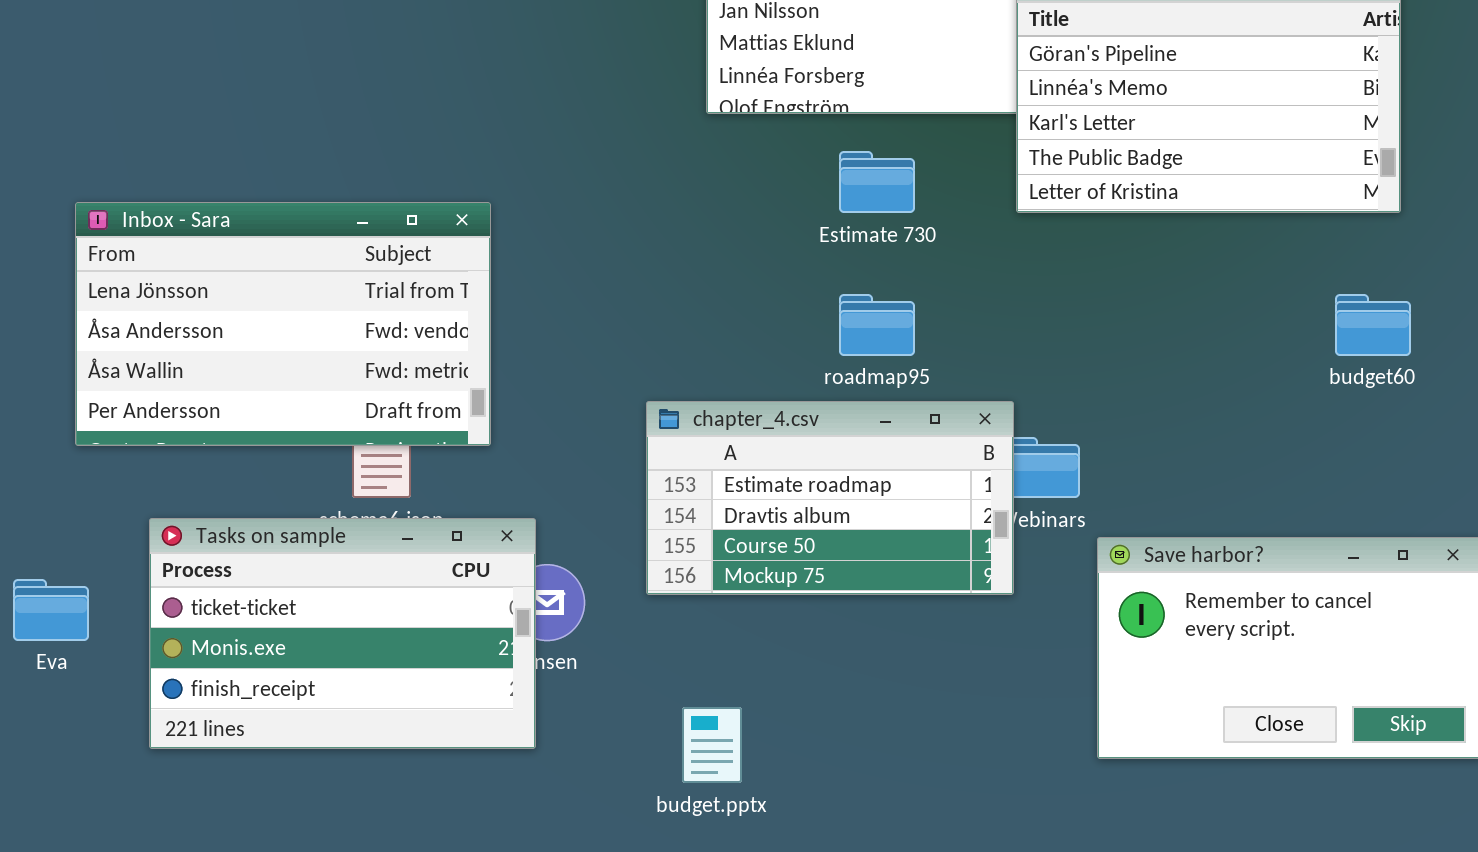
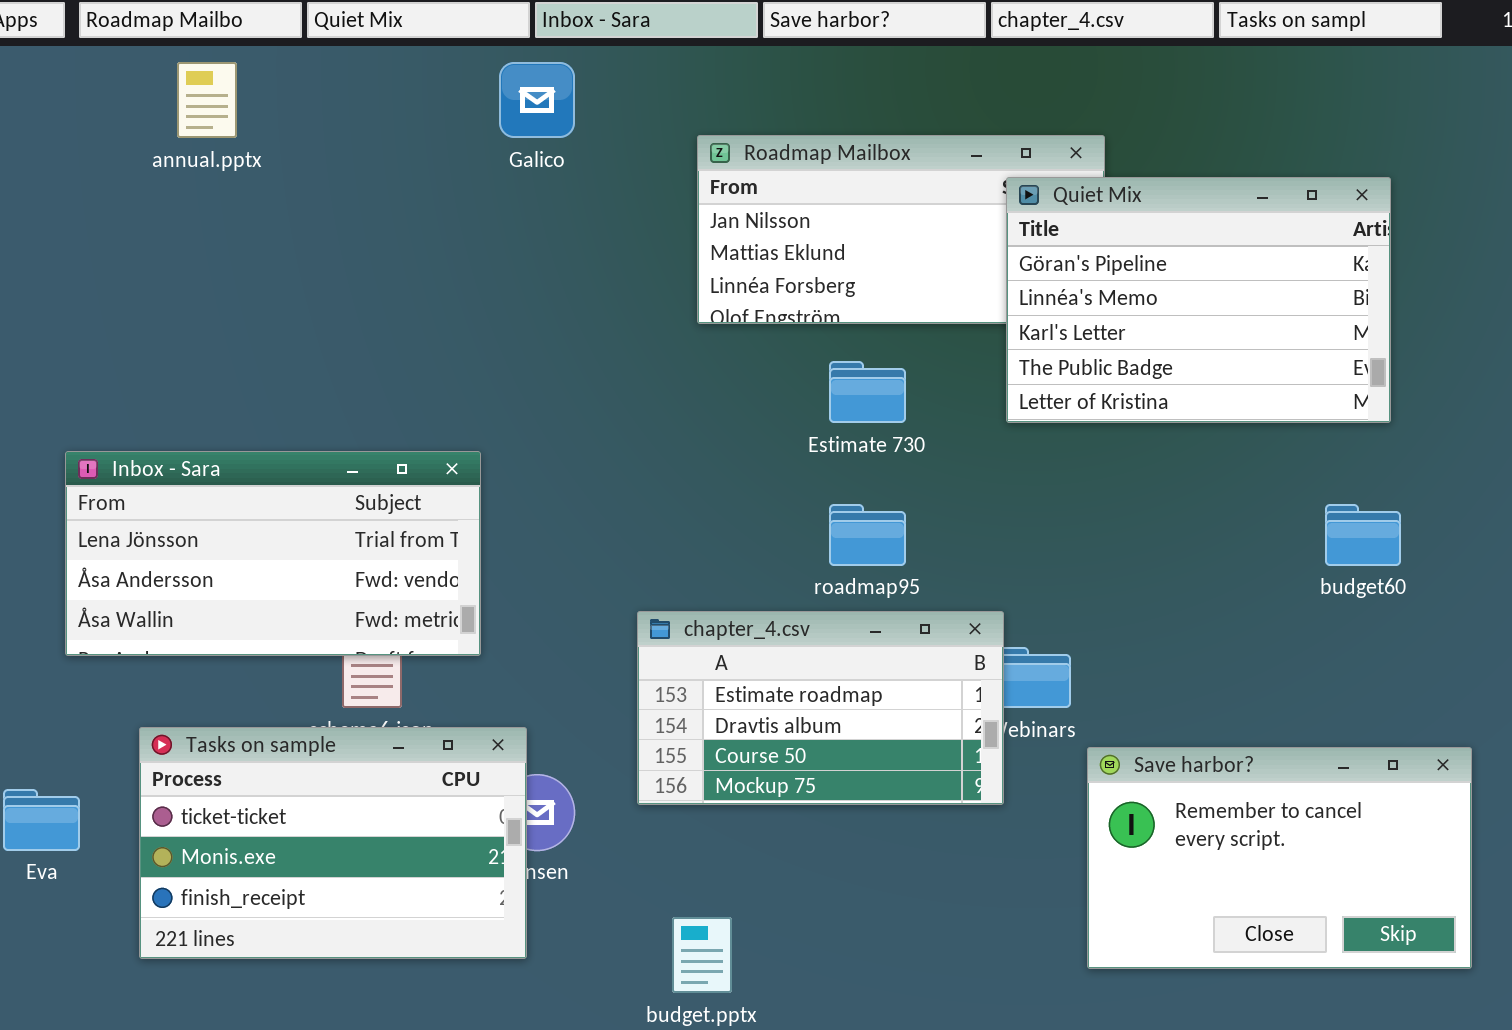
Inbox - Sara: [75,202,491,446] -> [65,451,481,656], resized

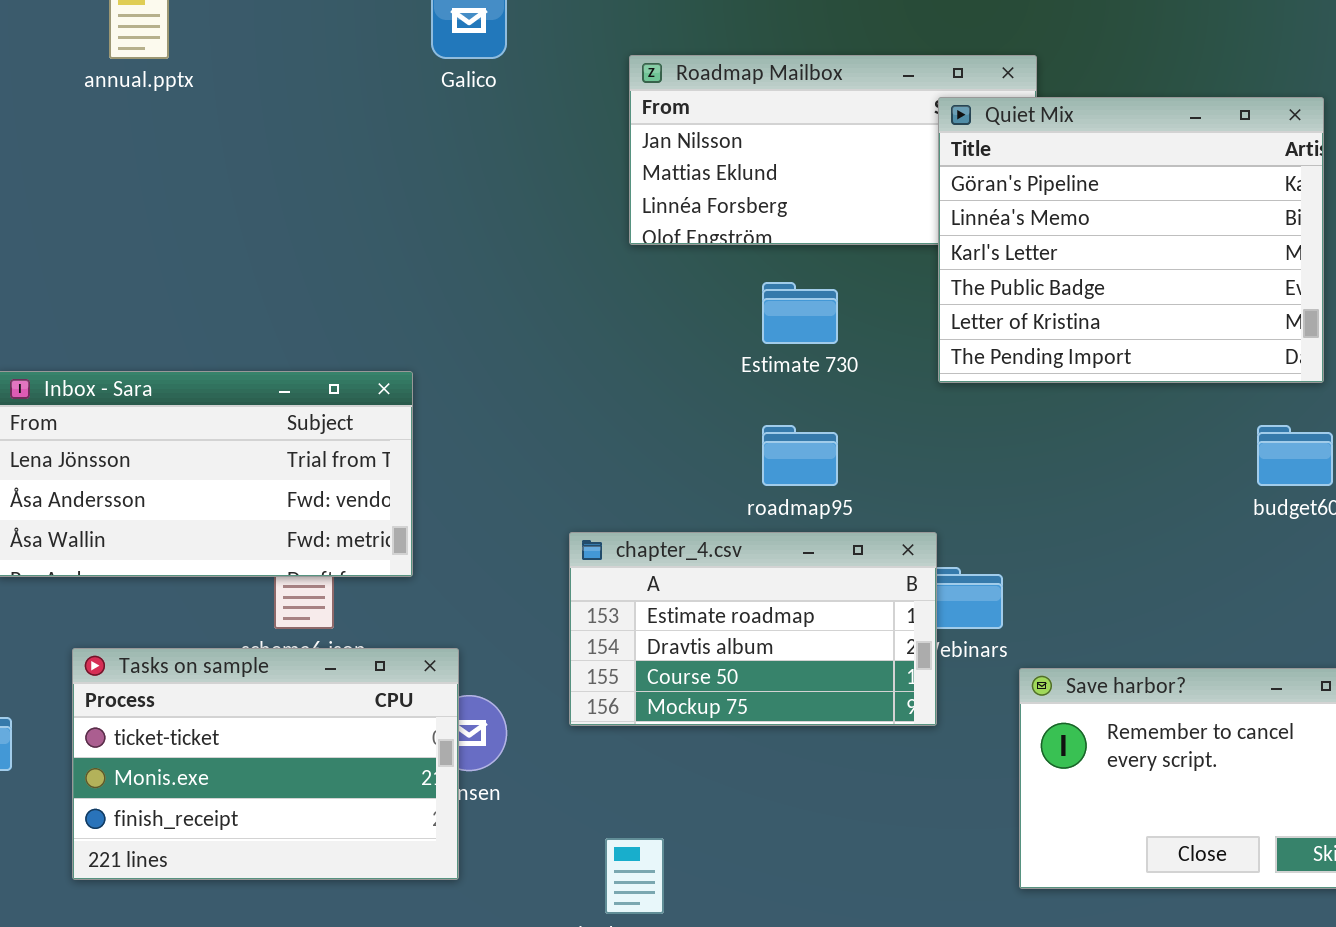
Quiet Mix: [1006,177,1391,423] -> [938,97,1324,383], resized

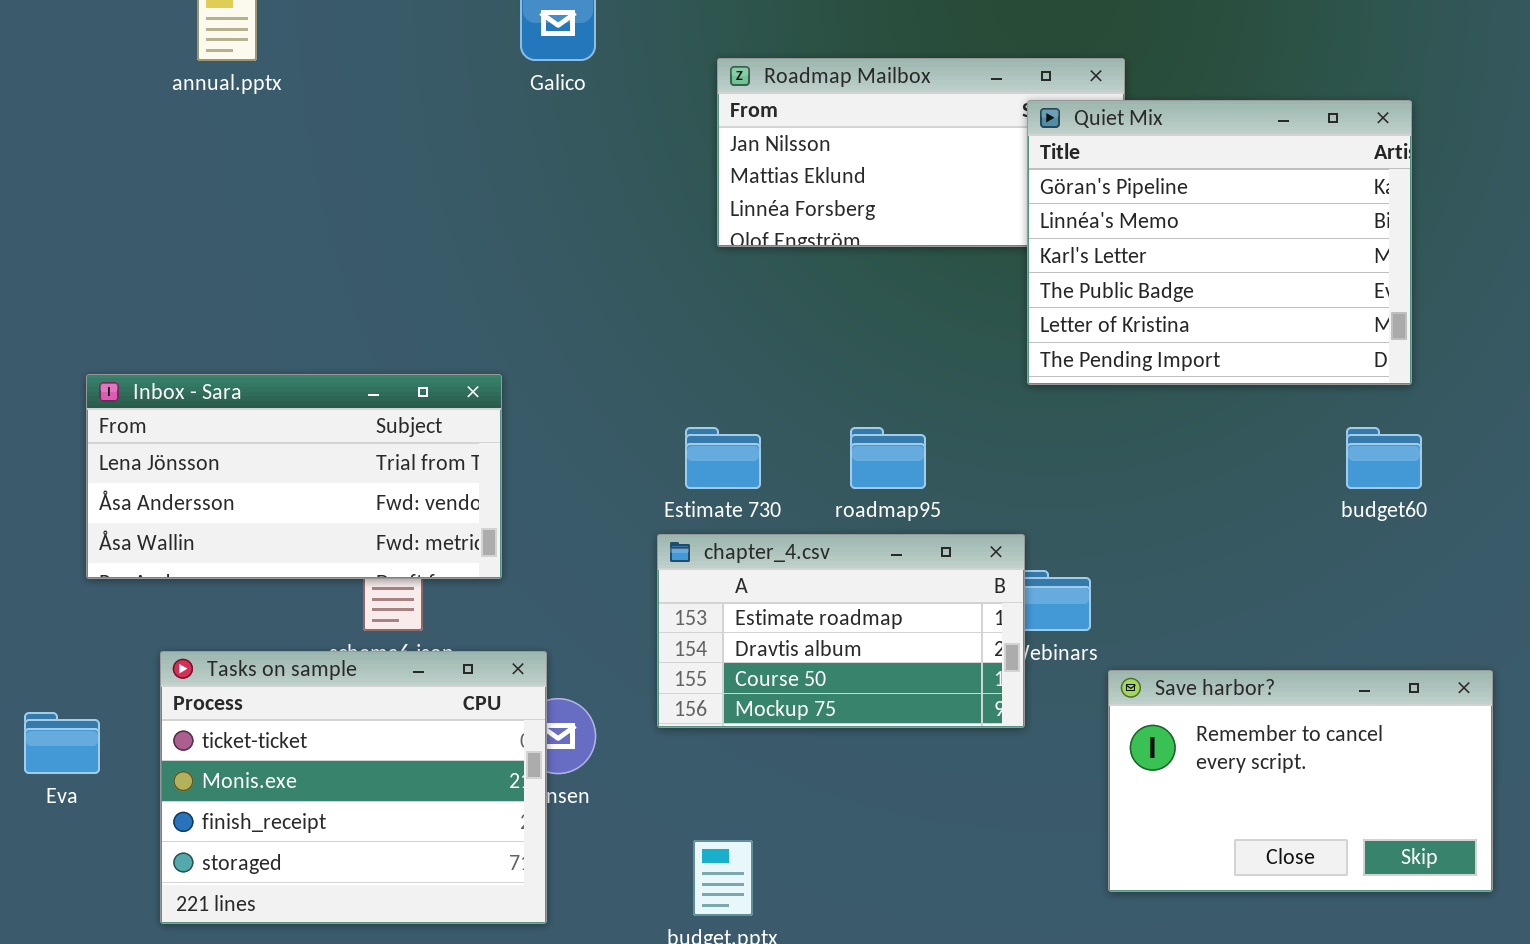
Estimate 730: [762,282,838,344] -> [685,427,761,489], moved
Tasks on sample: [72,648,459,880] -> [160,651,547,924], resized

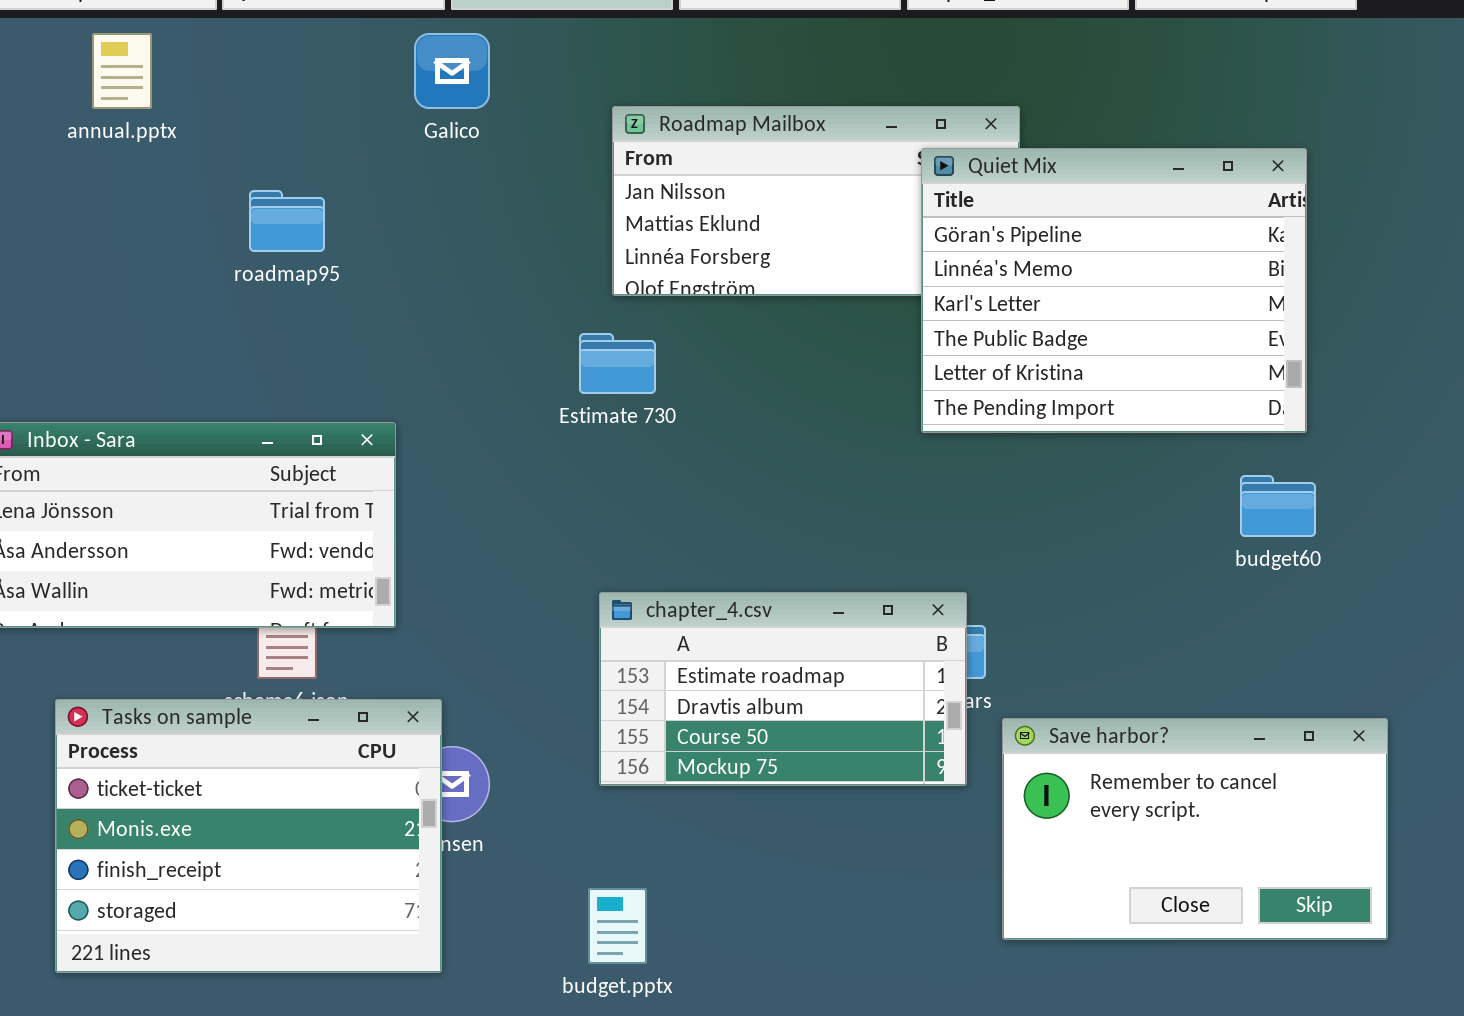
Estimate 730: [685,427,761,489] -> [579,333,656,394], moved
roadmap95: [850,427,926,489] -> [249,190,325,252], moved
chapter_4.csv: [657,534,1025,728] -> [599,592,967,786], moved

